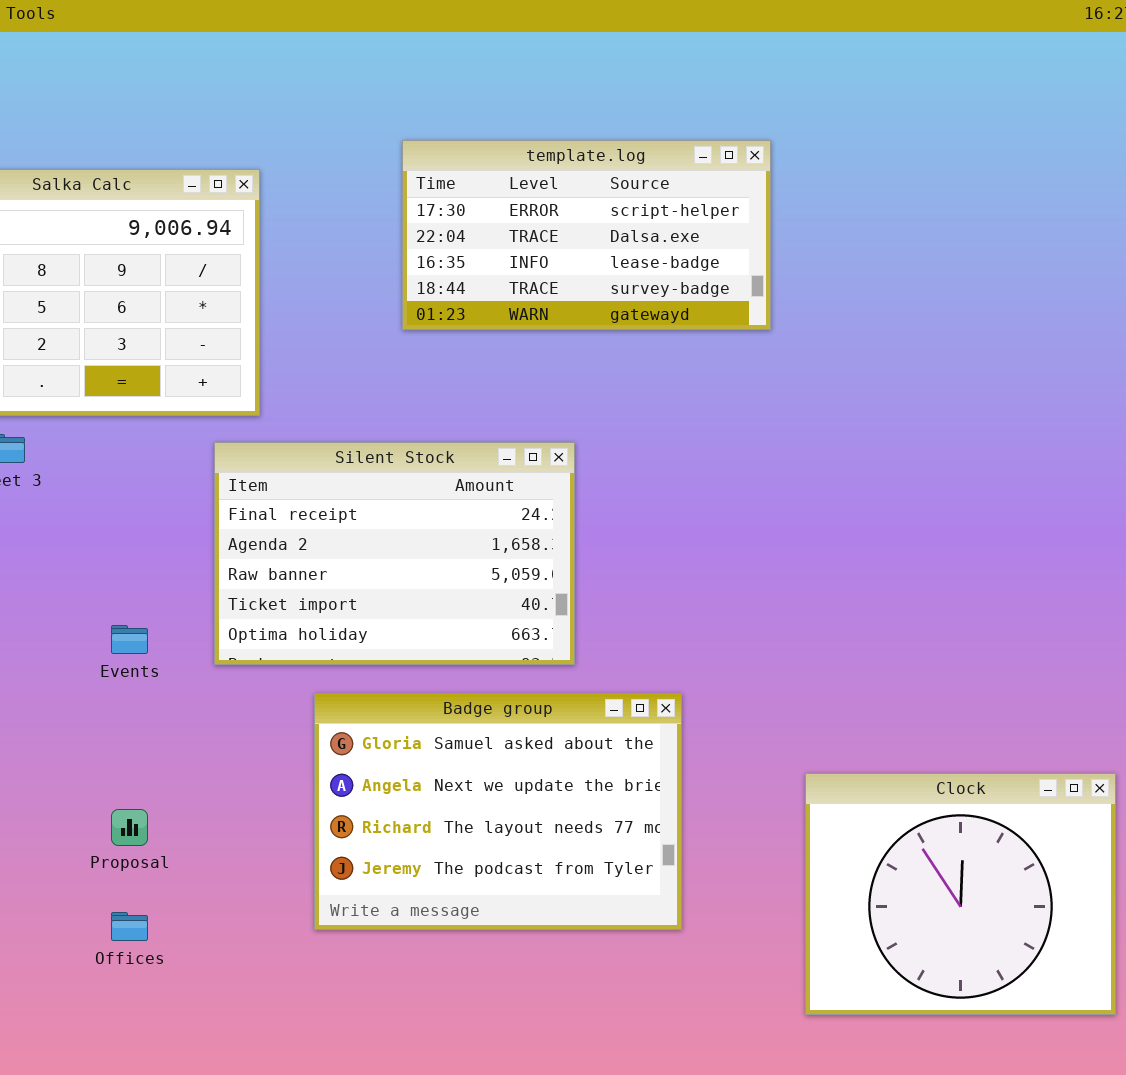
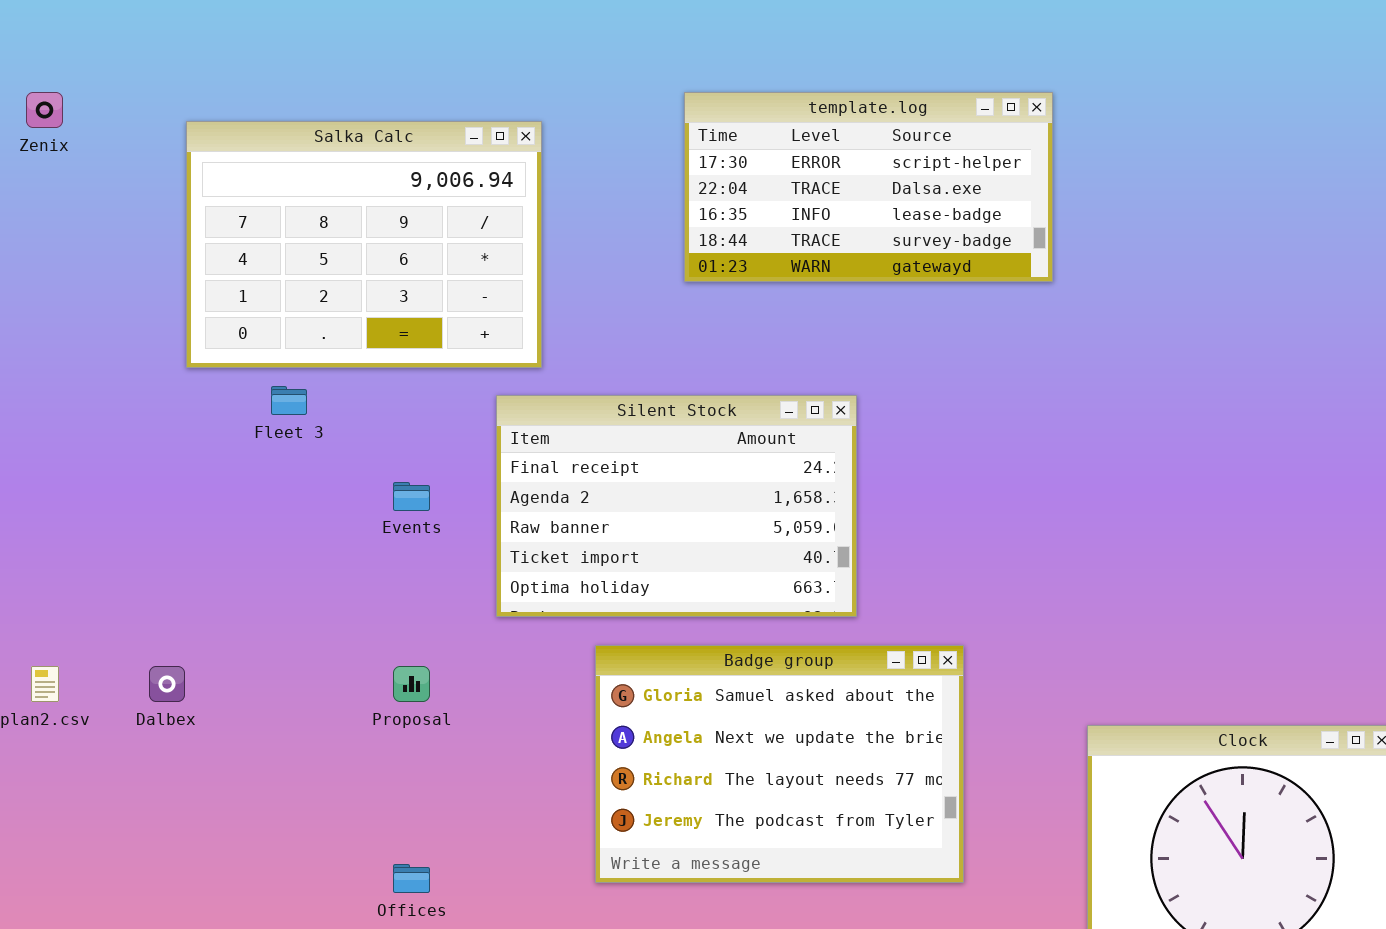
Events: [111,625,148,654] -> [393,482,430,511], moved
Proposal: [111,809,148,846] -> [393,666,430,702], moved

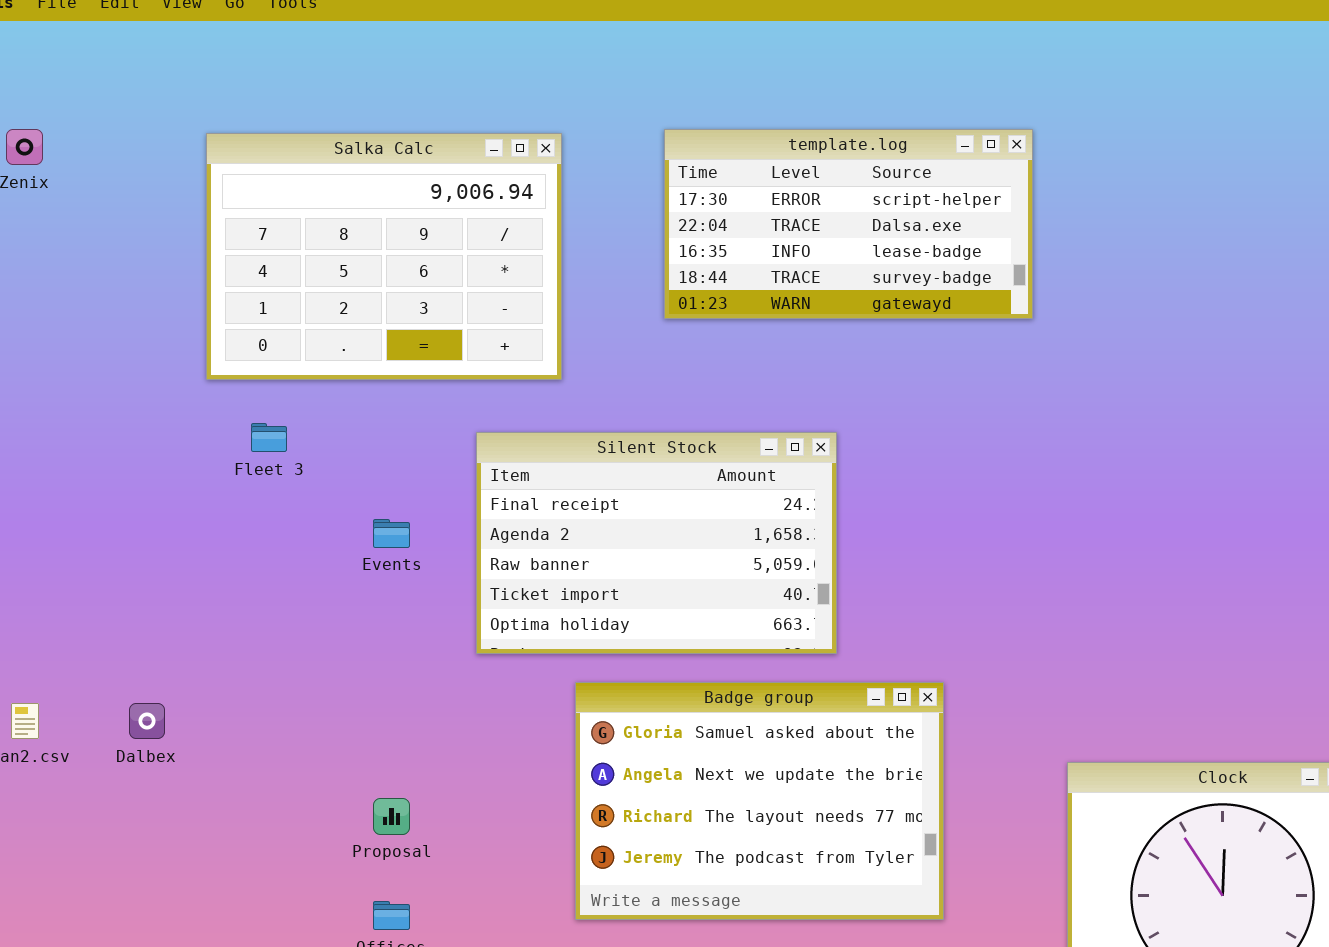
Salka Calc: [186,121,542,368] -> [206,133,562,380], moved
Proposal: [393,666,430,702] -> [373,798,410,835], moved

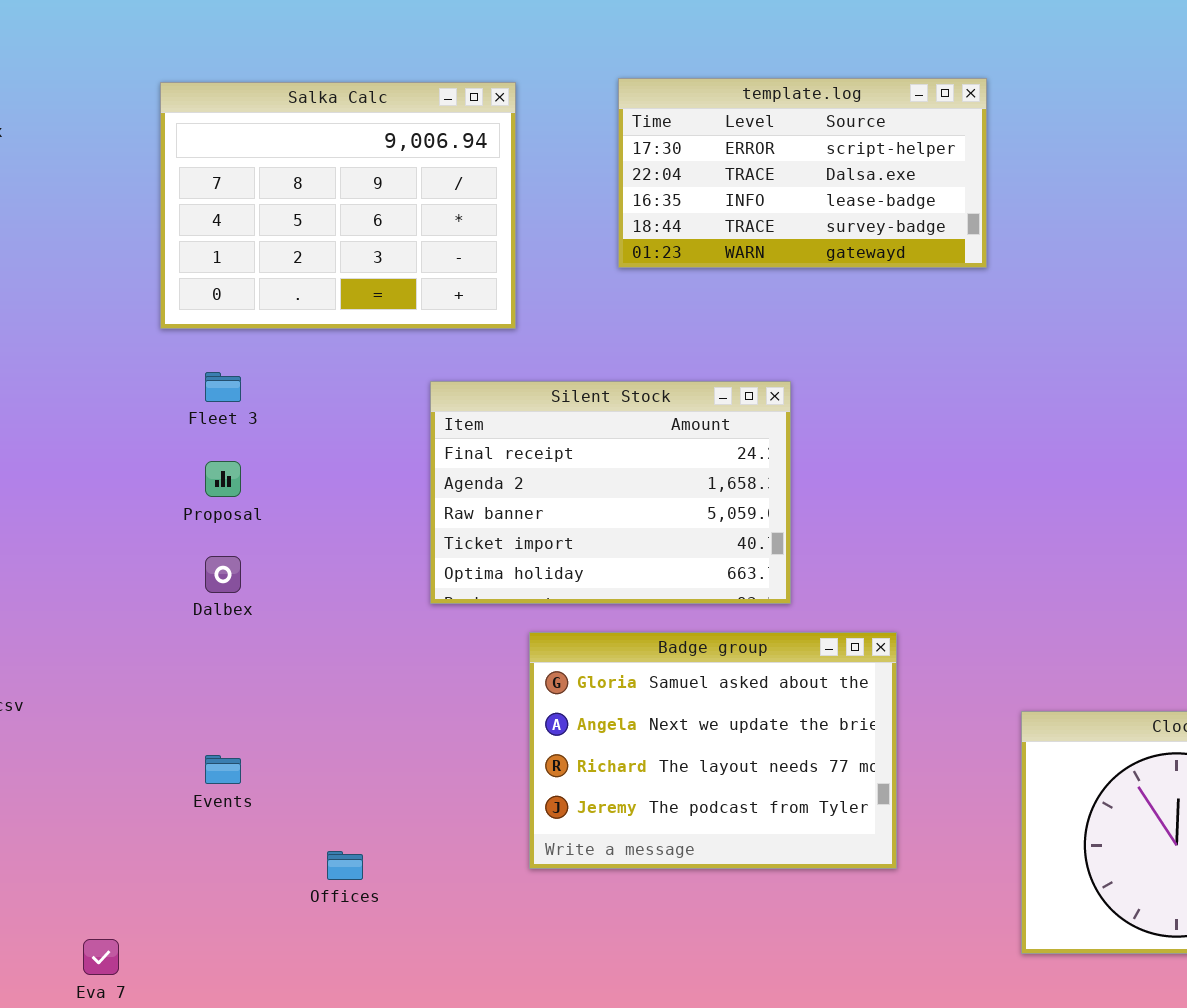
Events: [373,519,410,548] -> [205,755,241,784], moved
Dalbex: [129,703,165,739] -> [205,556,241,593], moved
Proposal: [373,798,410,835] -> [205,461,241,497], moved

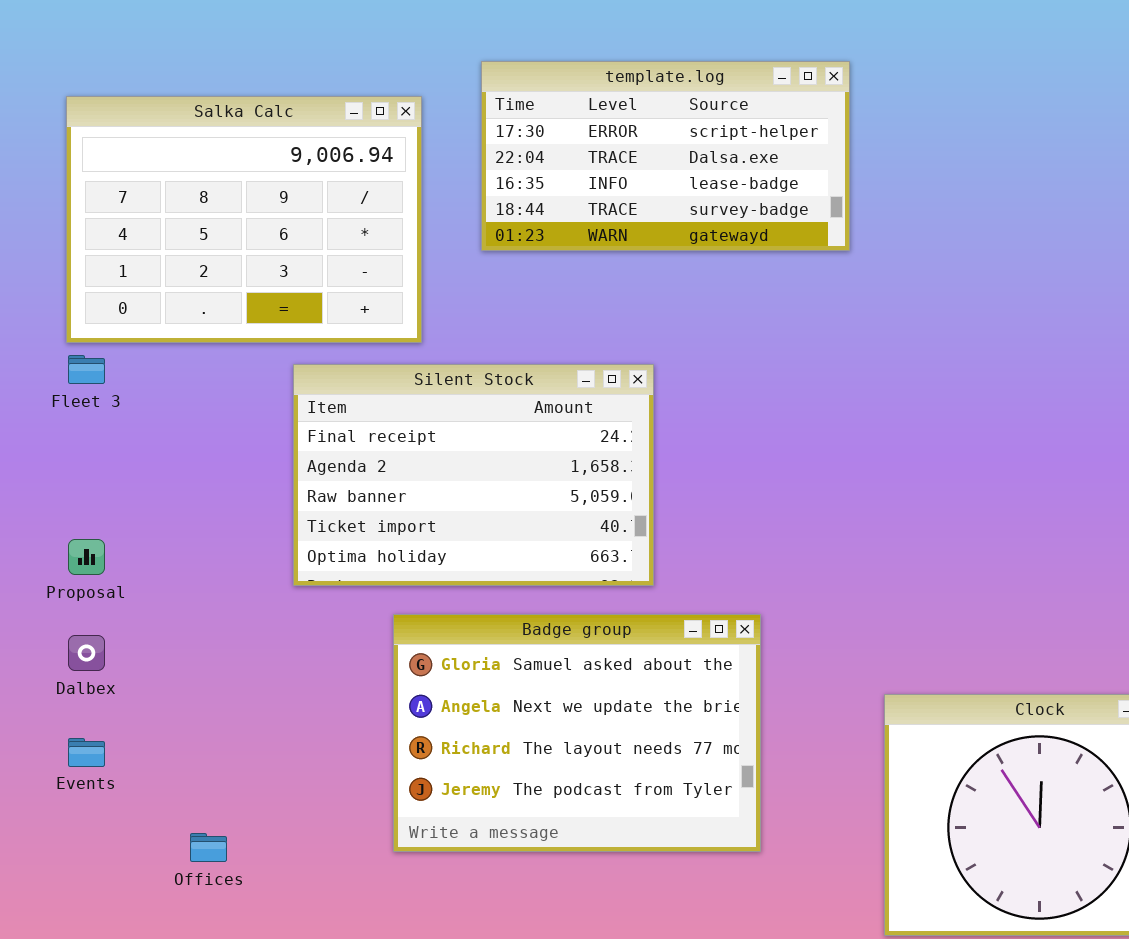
Salka Calc: [160,82,516,329] -> [66,96,422,343], moved
Proposal: [205,461,241,497] -> [68,539,105,575], moved
Dalbex: [205,556,241,593] -> [68,635,105,671], moved

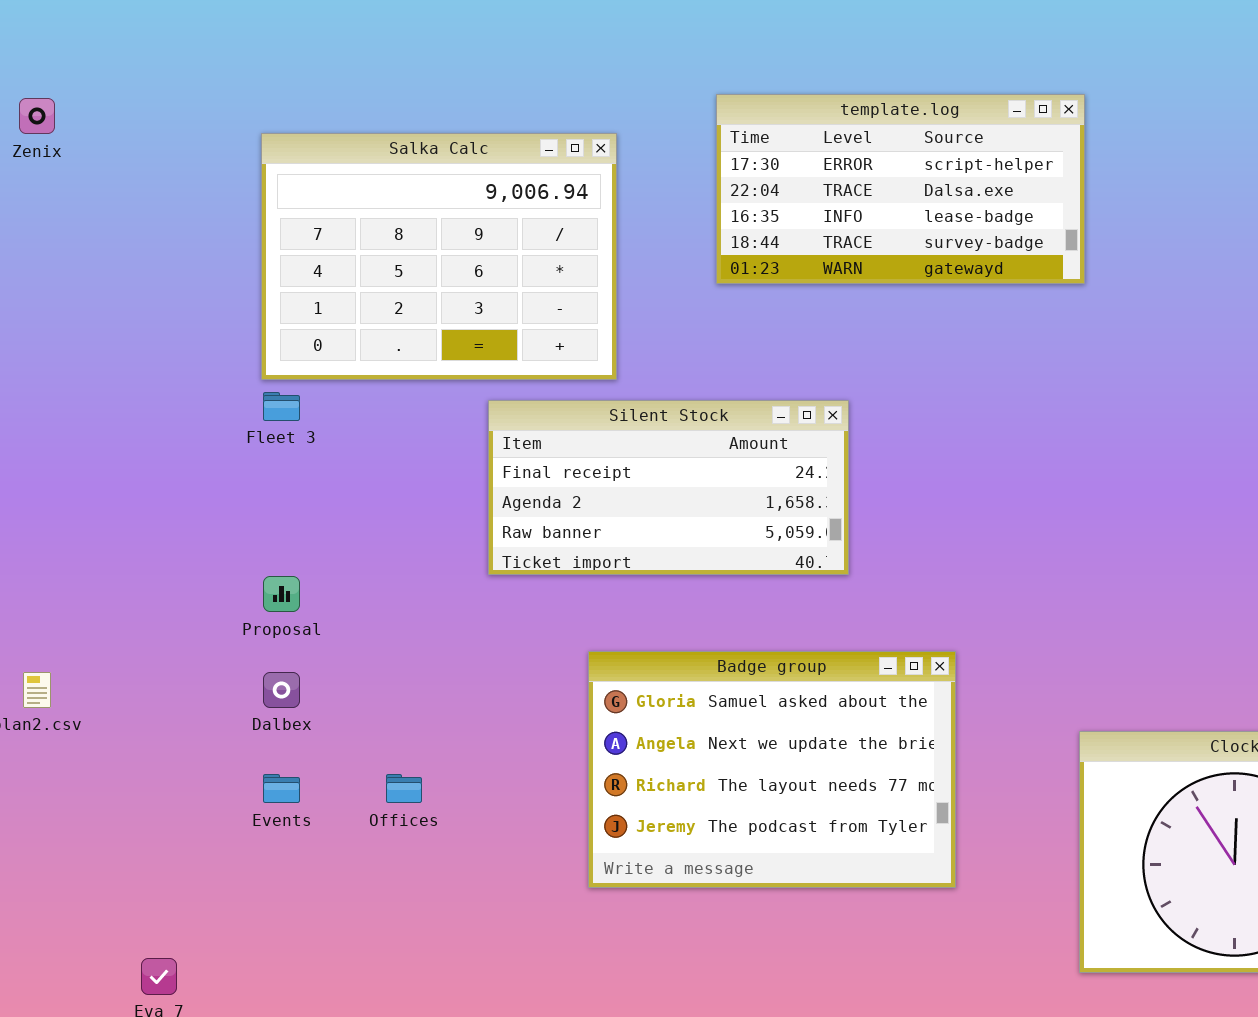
template.log: [481,61,850,251] -> [716,94,1085,284], moved
Silent Stock: [293,364,654,586] -> [488,400,849,575], resized
Offices: [190,833,227,862] -> [386,774,422,803], moved

